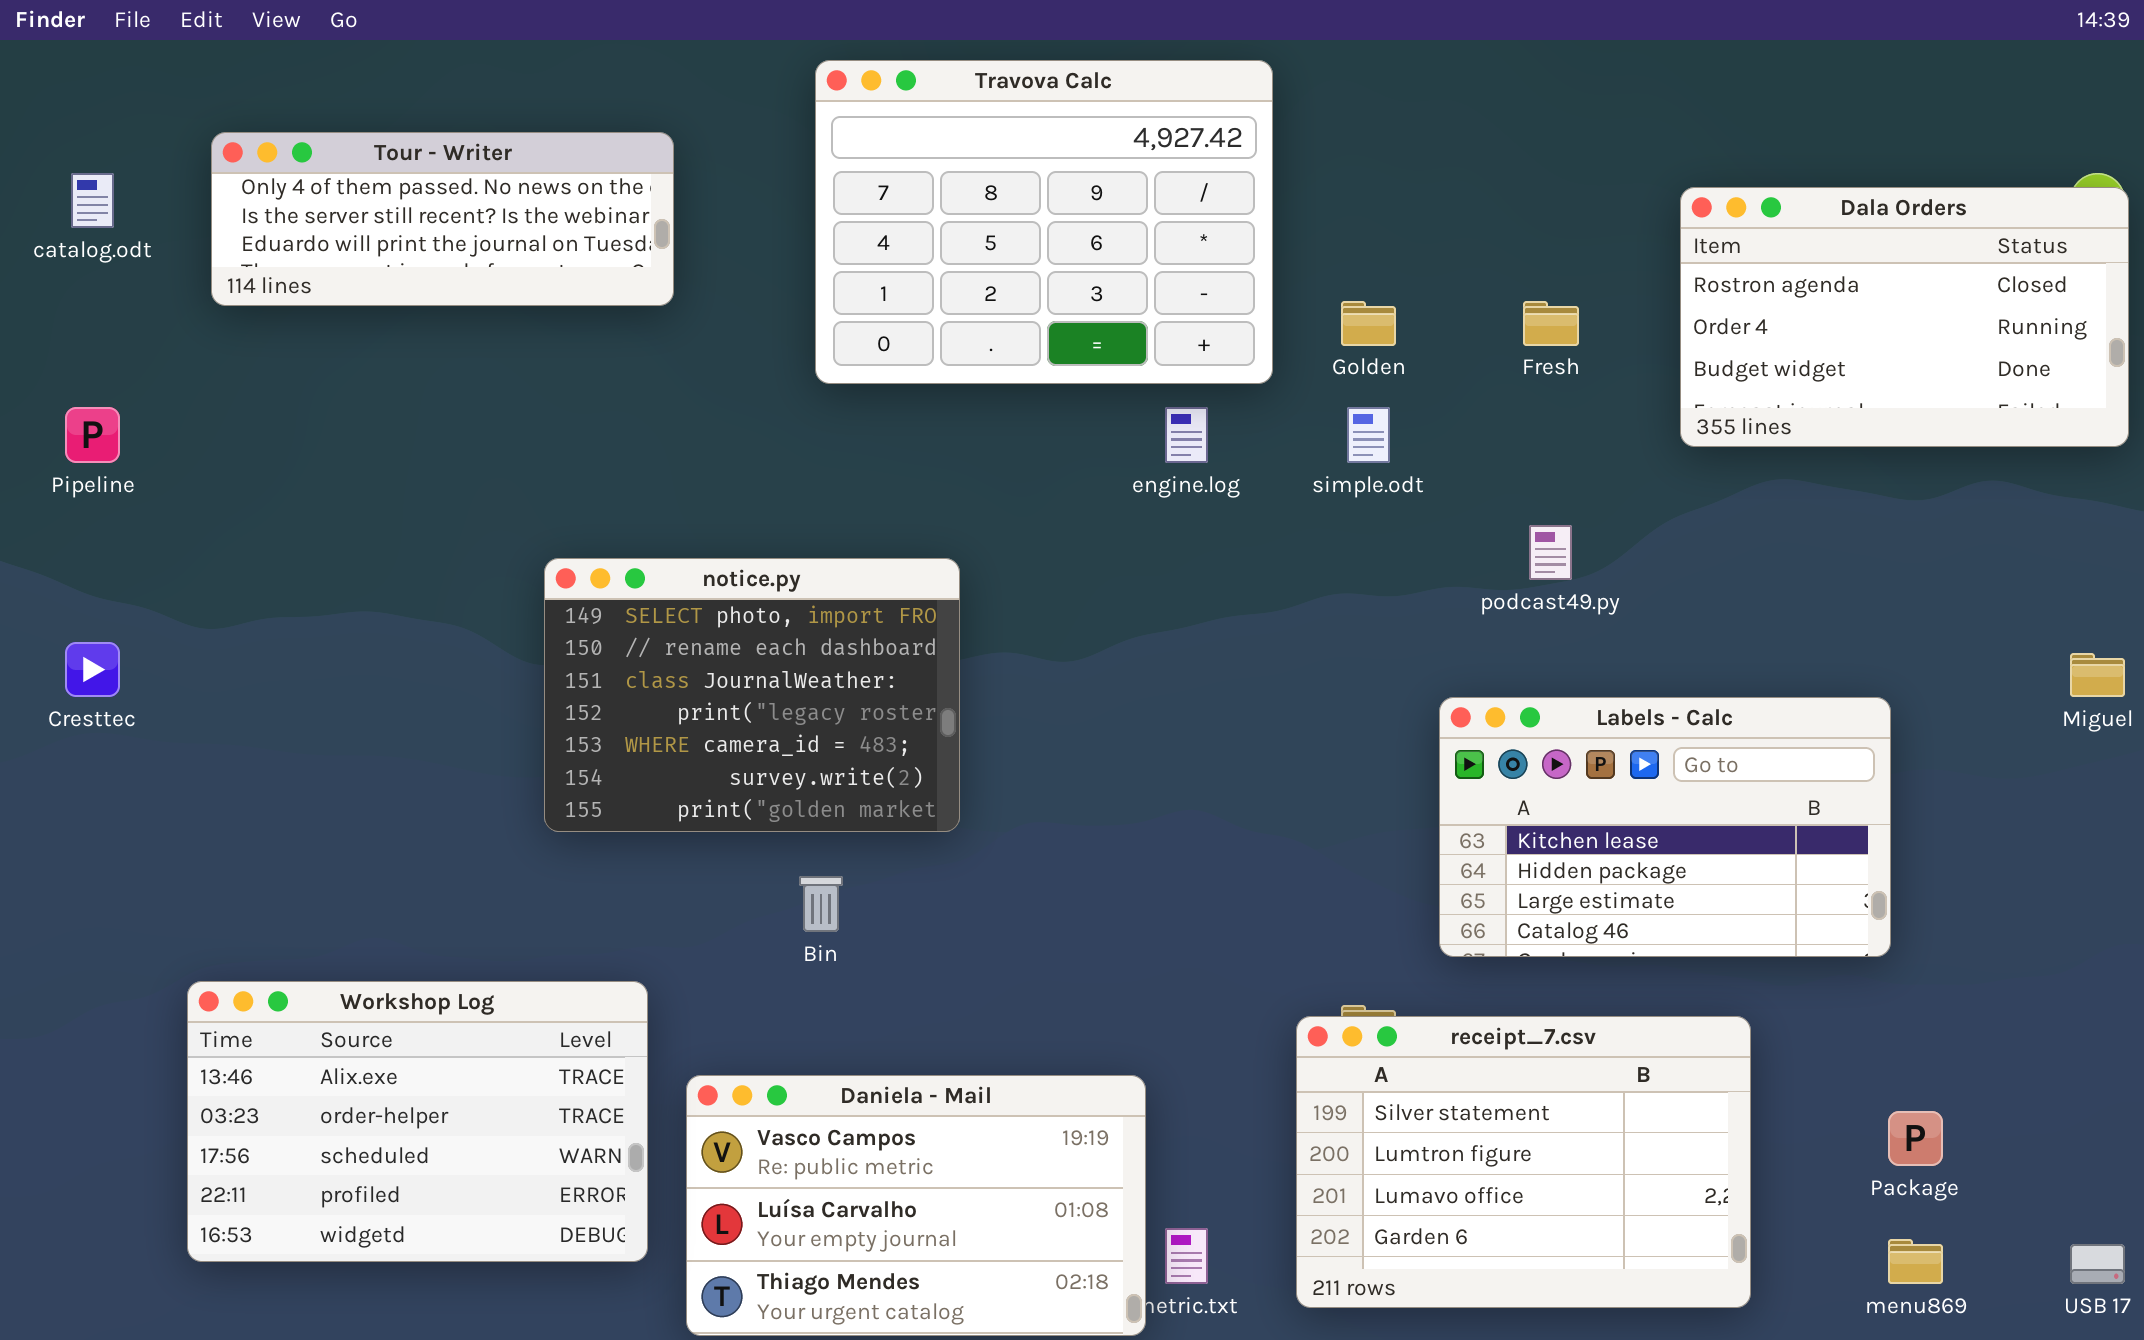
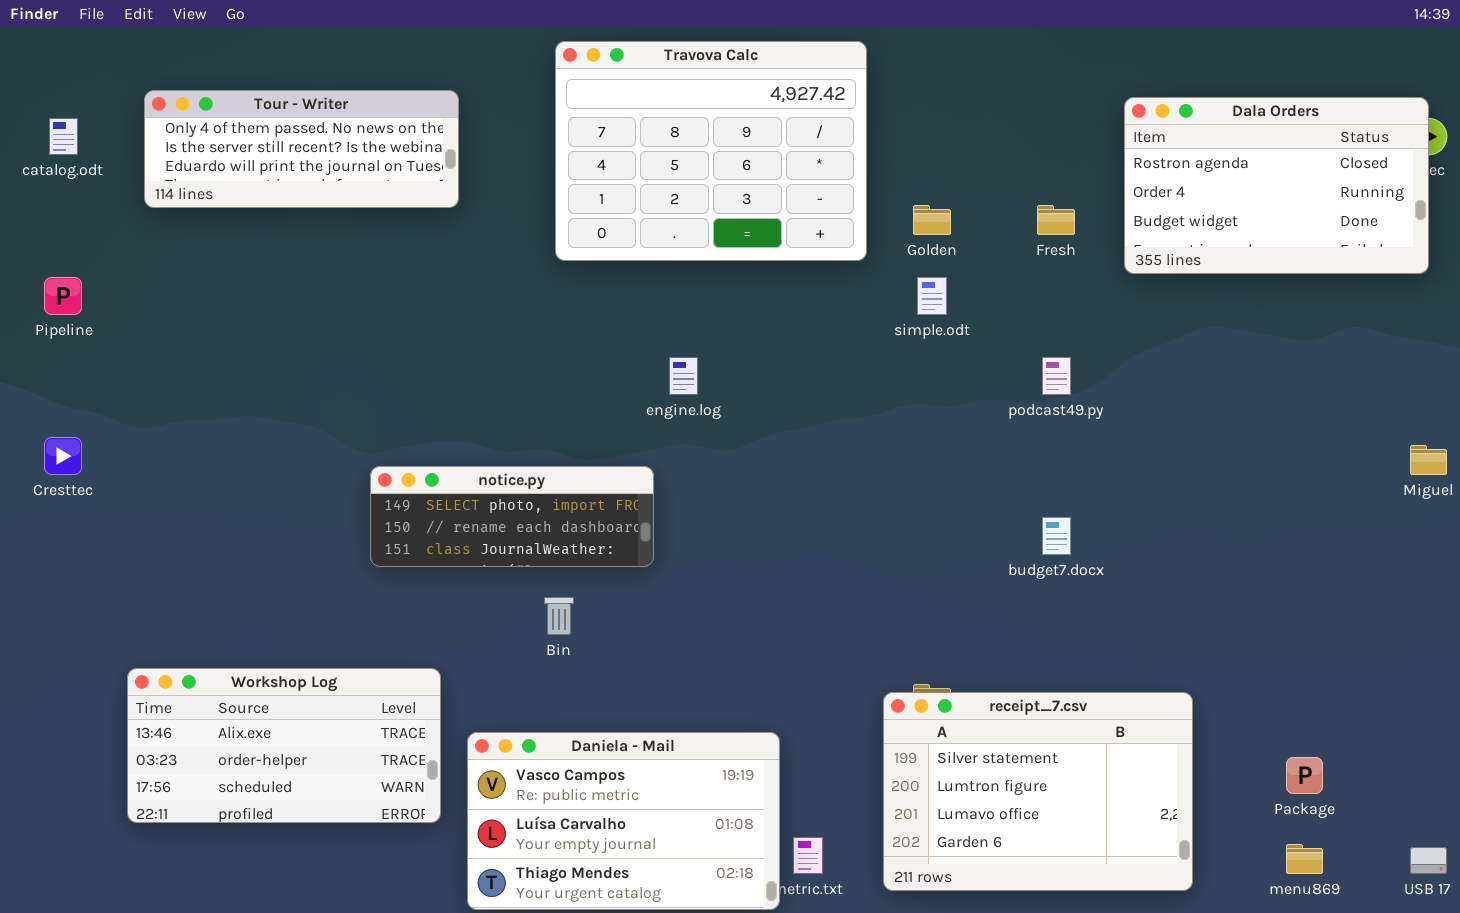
Dala Orders: [1680,187,2129,447] -> [1124,97,1429,274], moved
engine.log: [1165,407,1208,463] -> [669,357,698,395], moved
notice.py: [544,558,960,832] -> [370,466,654,567], resized
Labels - Calc: [1439,697,1891,957] -> none, closed
Workshop Log: [187,981,648,1262] -> [127,668,441,823], resized

